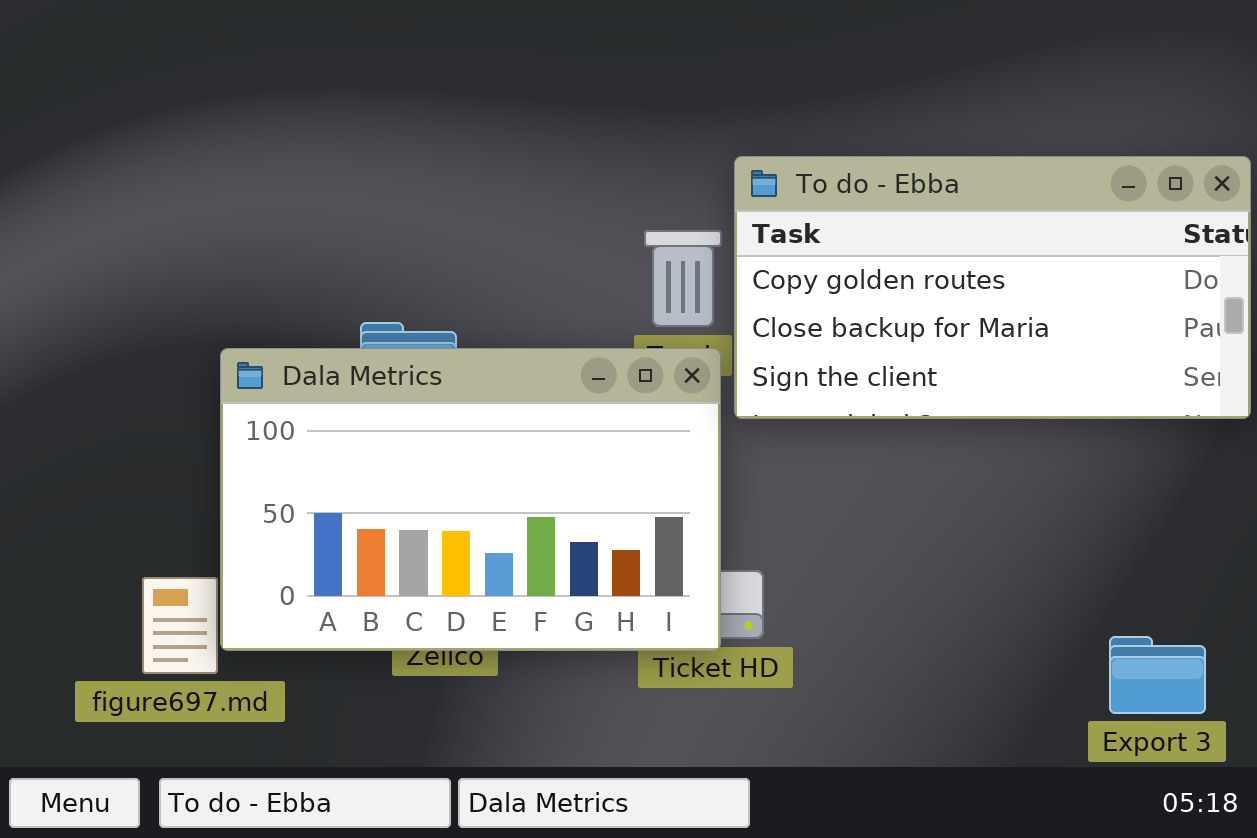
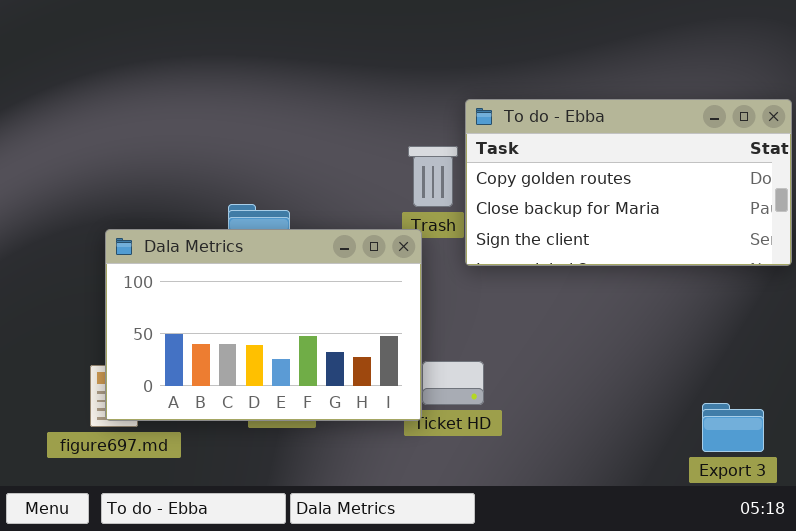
Dala Metrics: [220,348,721,651] -> [105,229,422,421], moved

